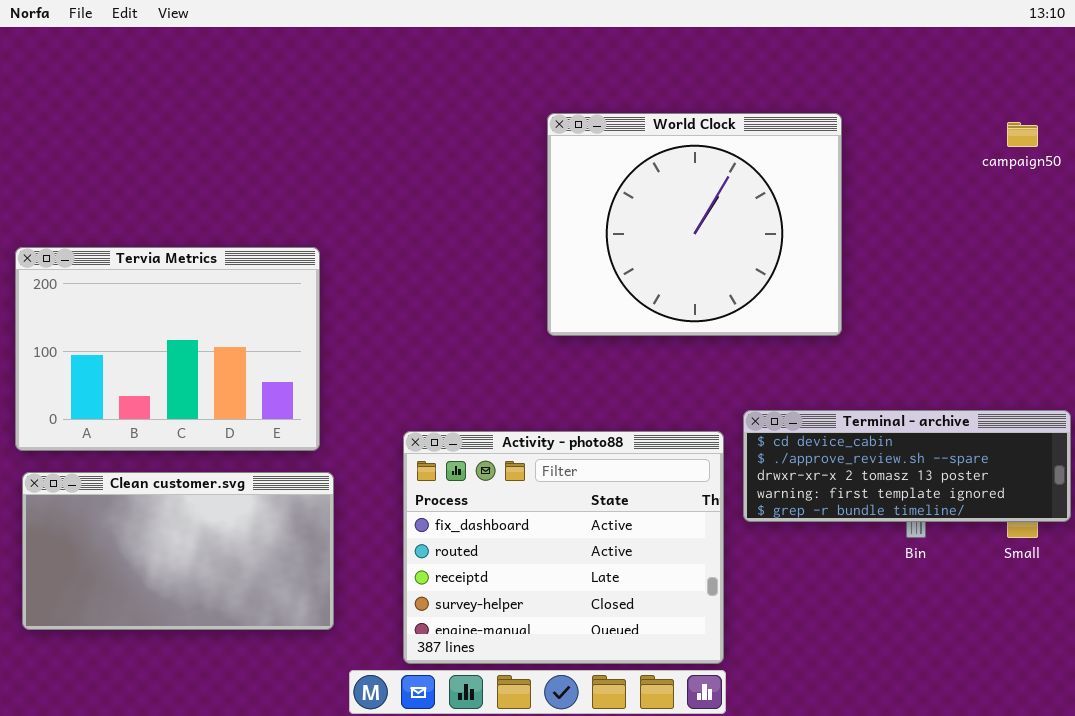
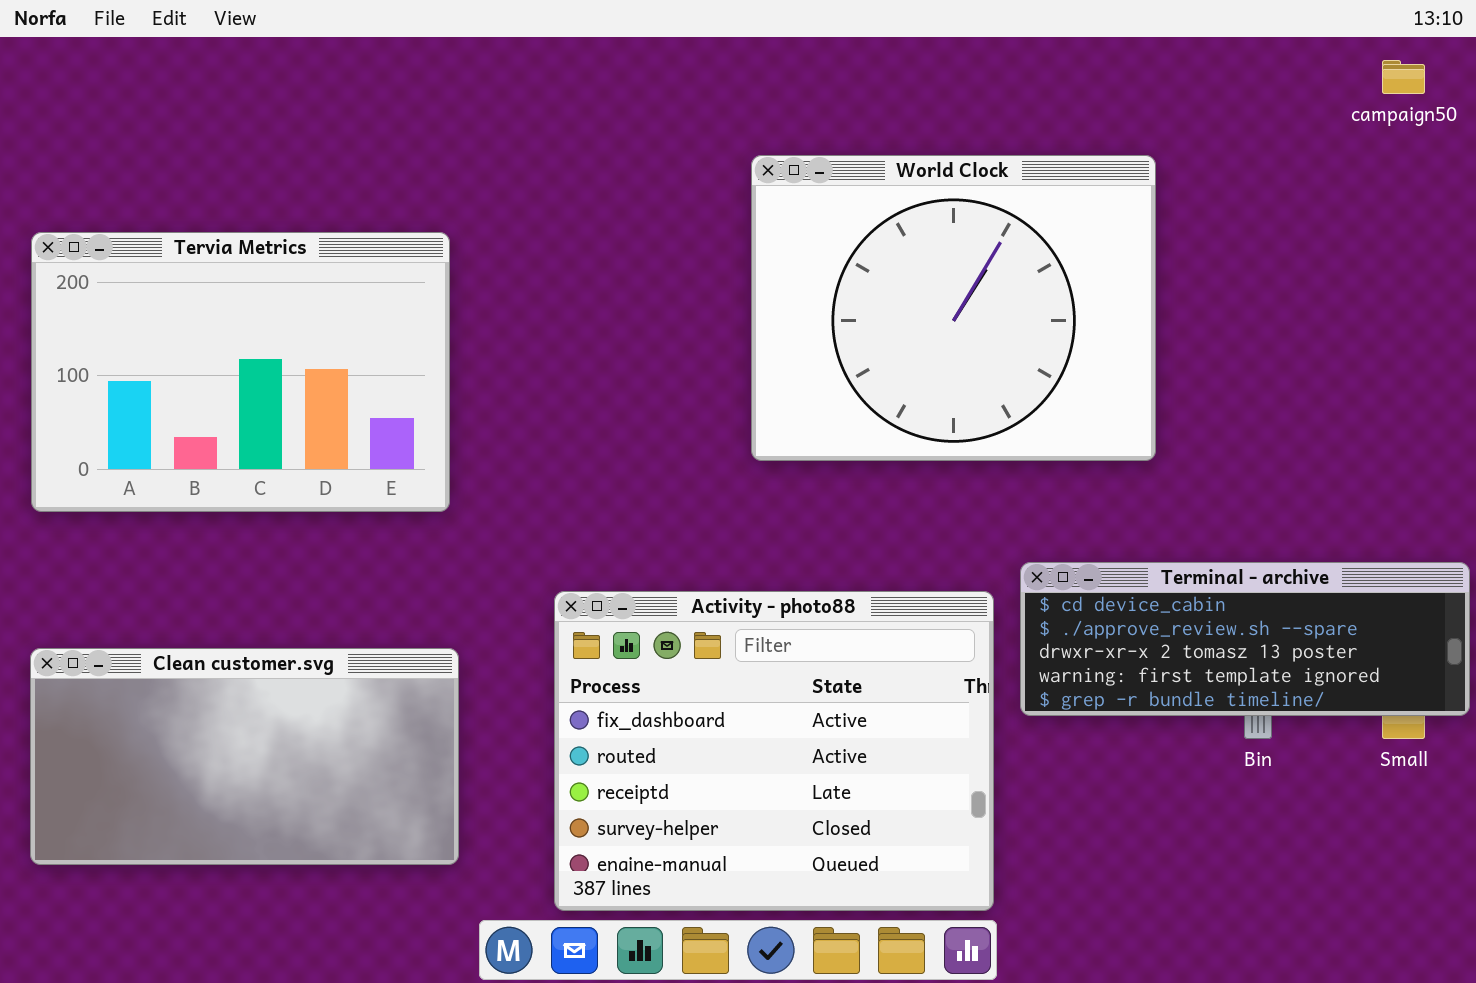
campaign50: [1007,122,1038,147] -> [1382,60,1425,94], moved
Tervia Metrics: [15,247,320,451] -> [31,232,450,512], moved

